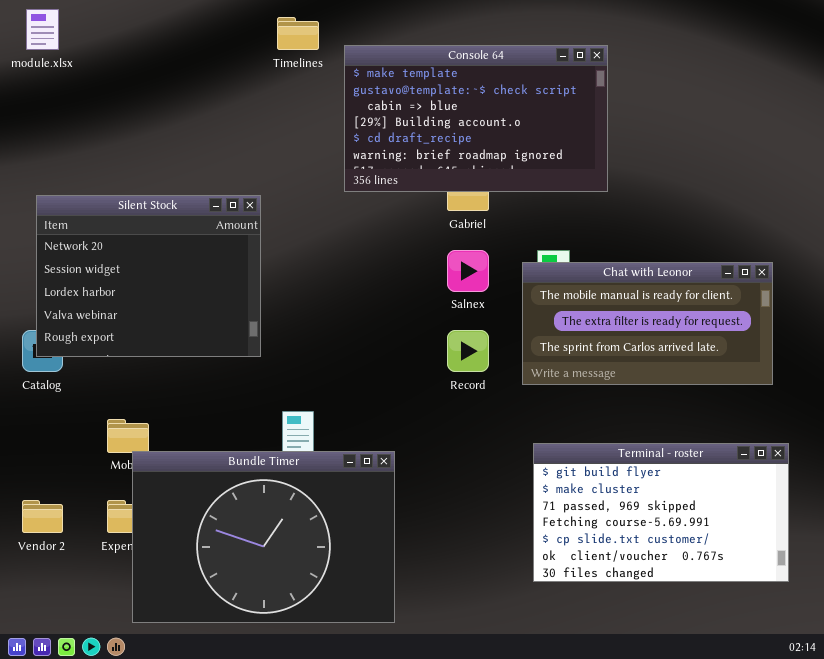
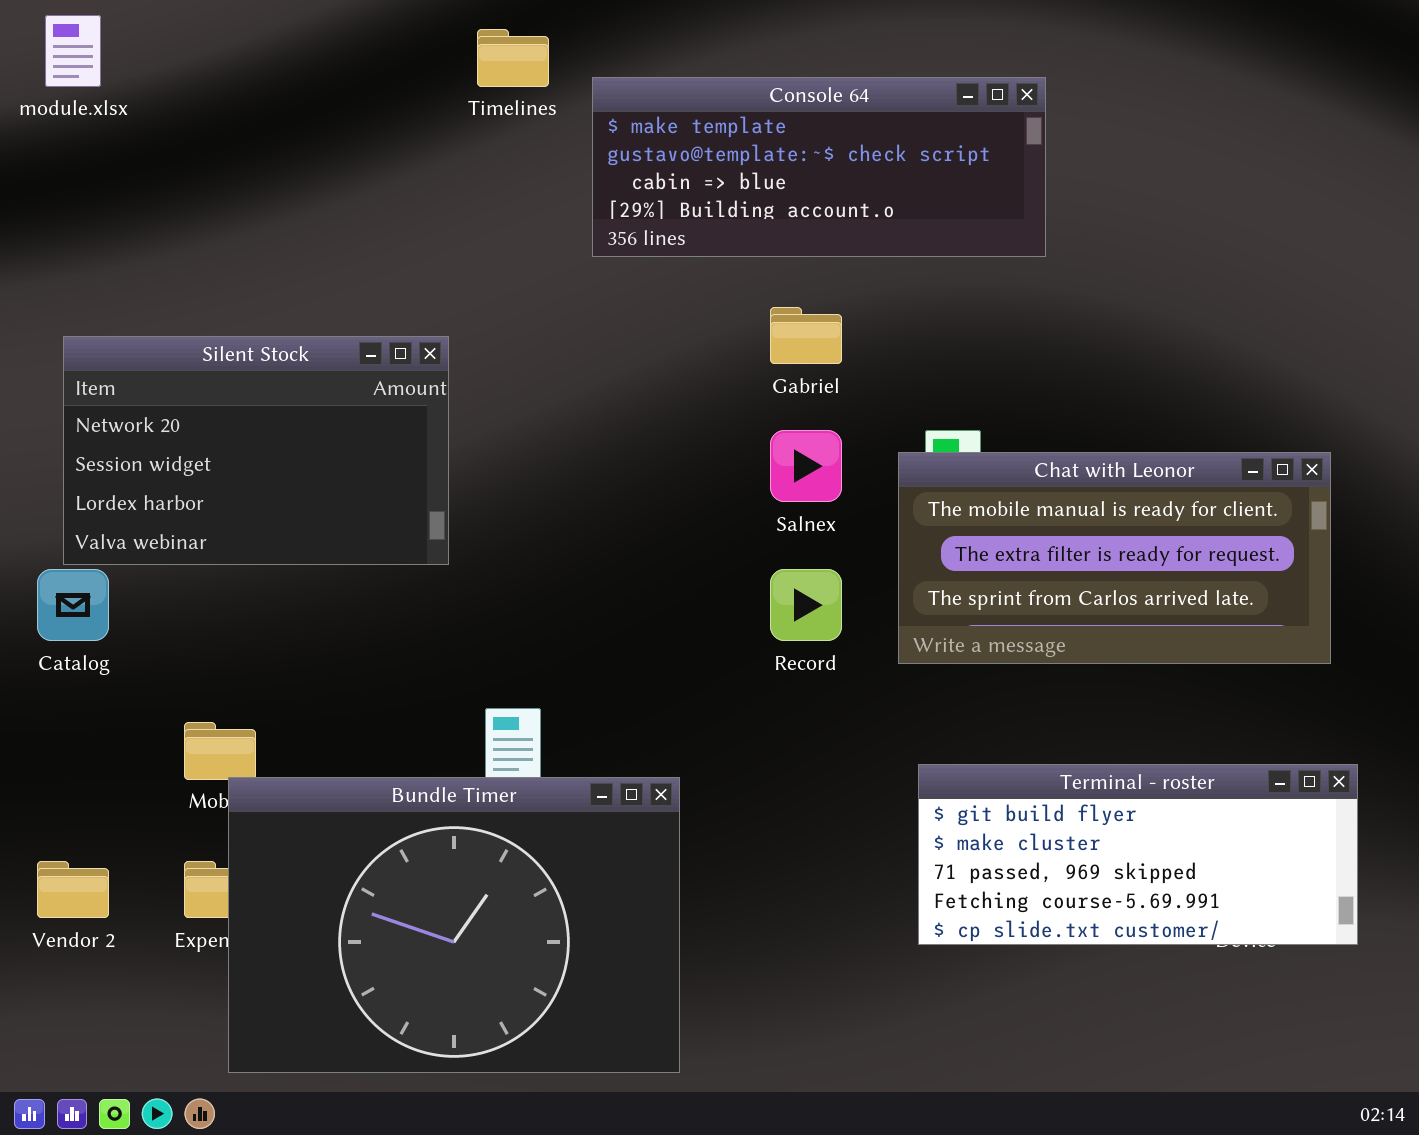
Console 64: [344,45,608,192] -> [592,77,1046,257], resized
Silent Stock: [36,195,261,357] -> [63,336,449,565], resized
Terminal - roster: [533,443,789,582] -> [918,764,1358,945], resized

